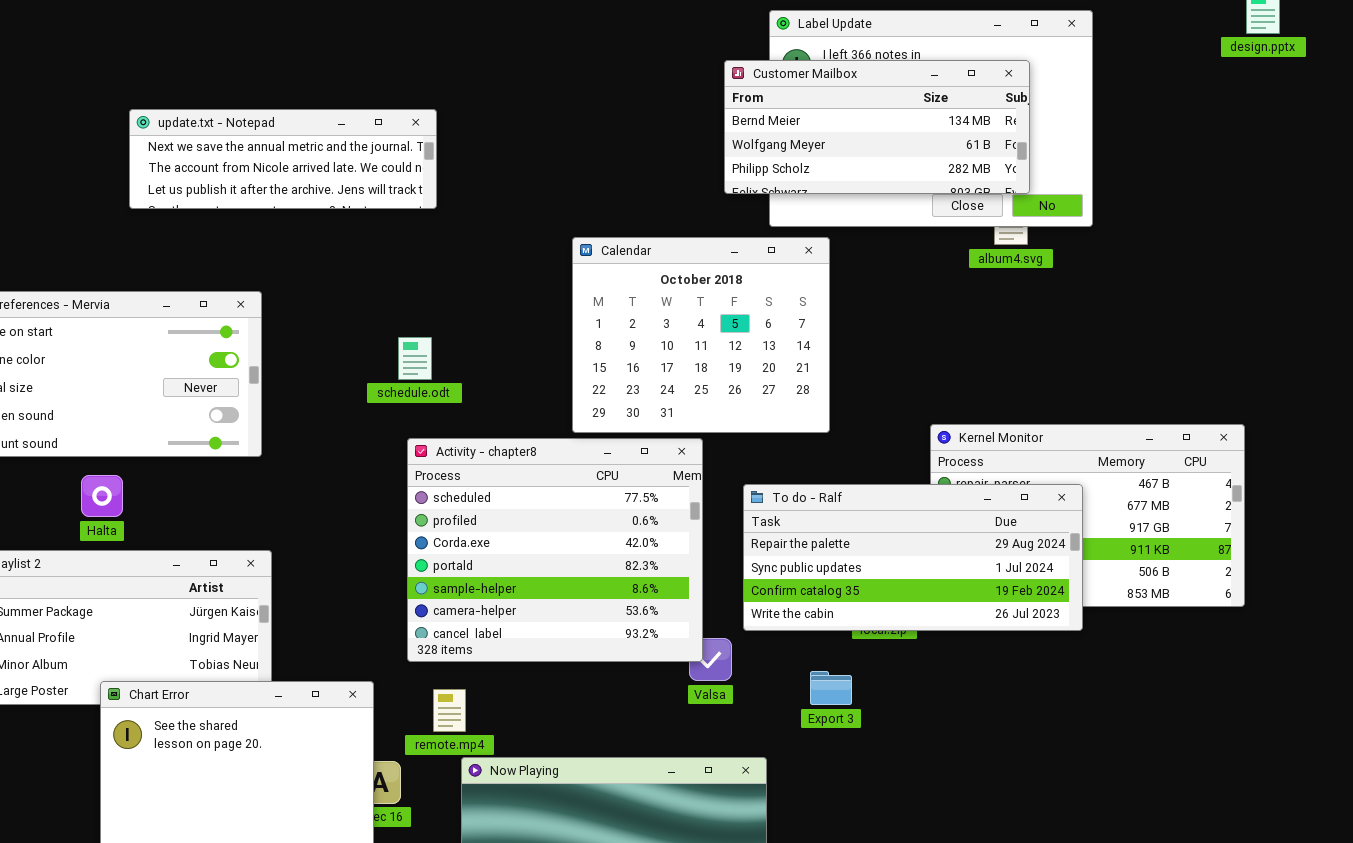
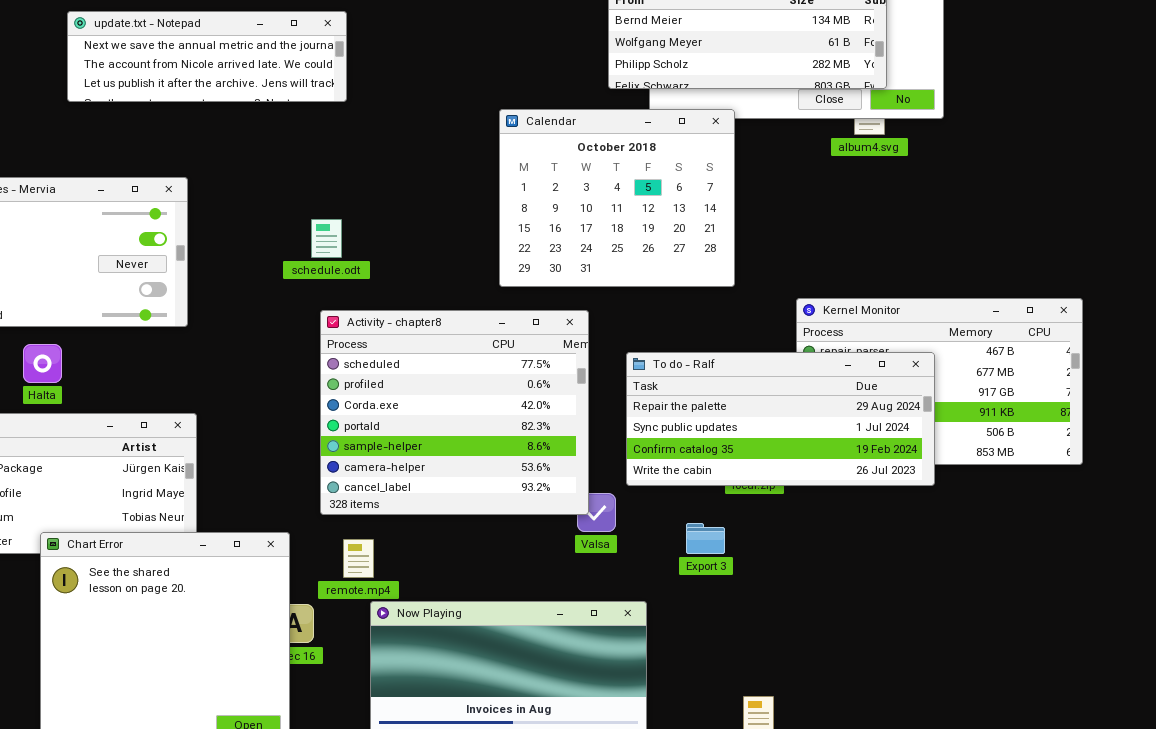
Calendar: [572,237,830,433] -> [499,109,735,287], moved

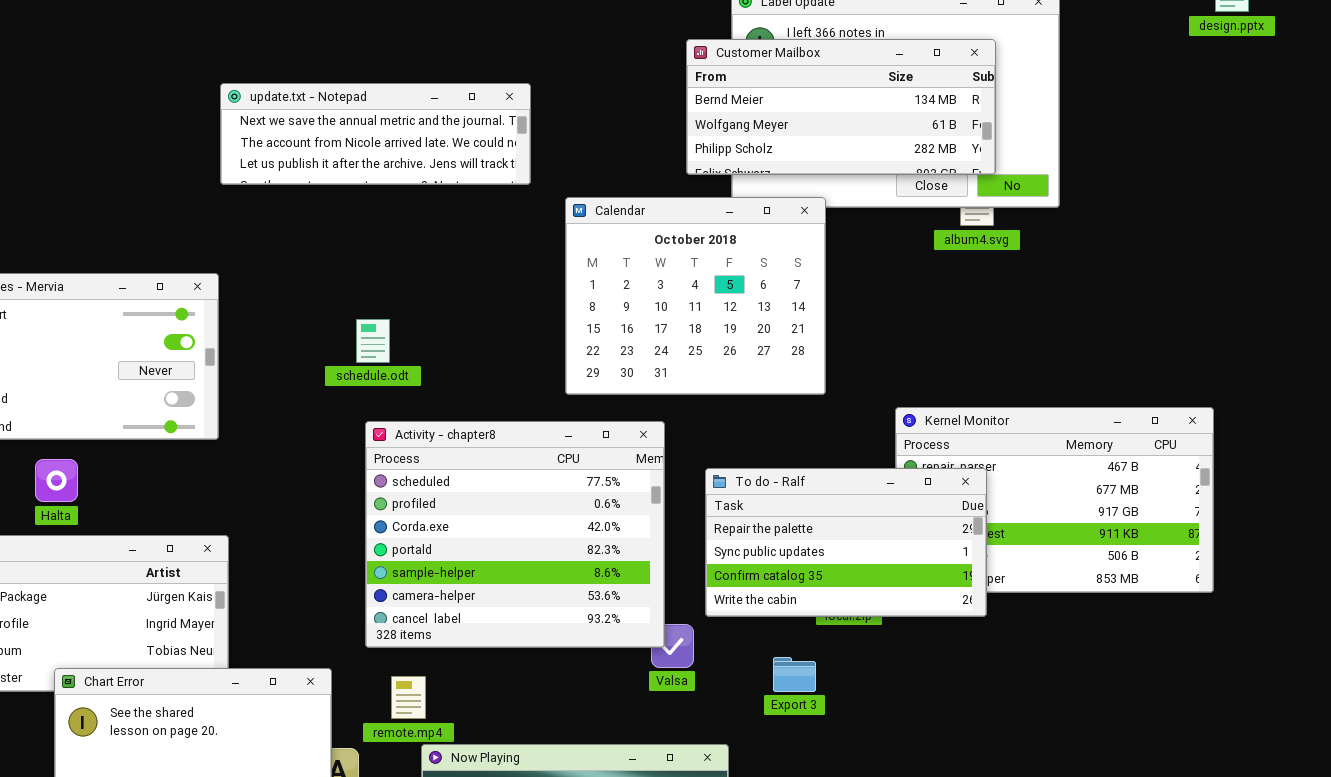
update.txt - Notepad: [67,11,347,102] -> [220,83,531,185], moved
To do - Ralf: [626,352,935,486] -> [705,468,987,617], resized

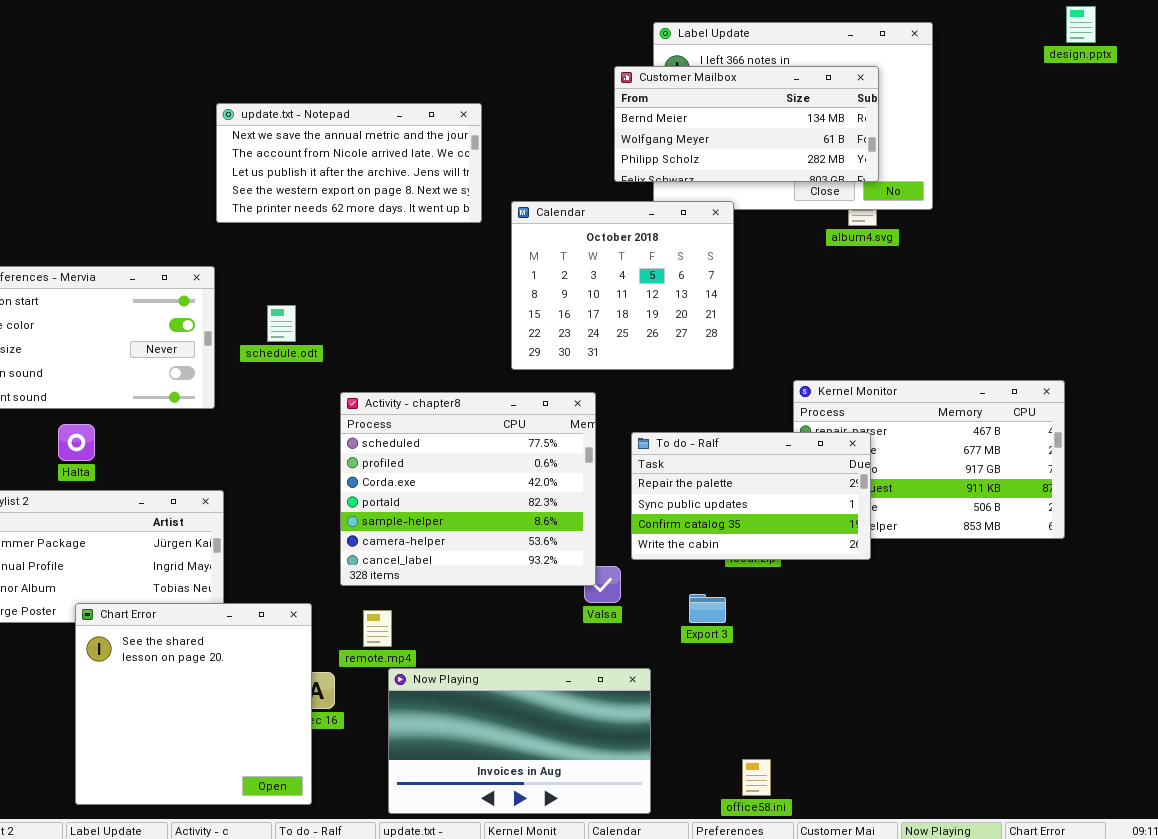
update.txt - Notepad: [220,83,531,185] -> [216,103,482,223], resized
schedule.odt: [356,319,390,363] -> [267,305,296,342], moved

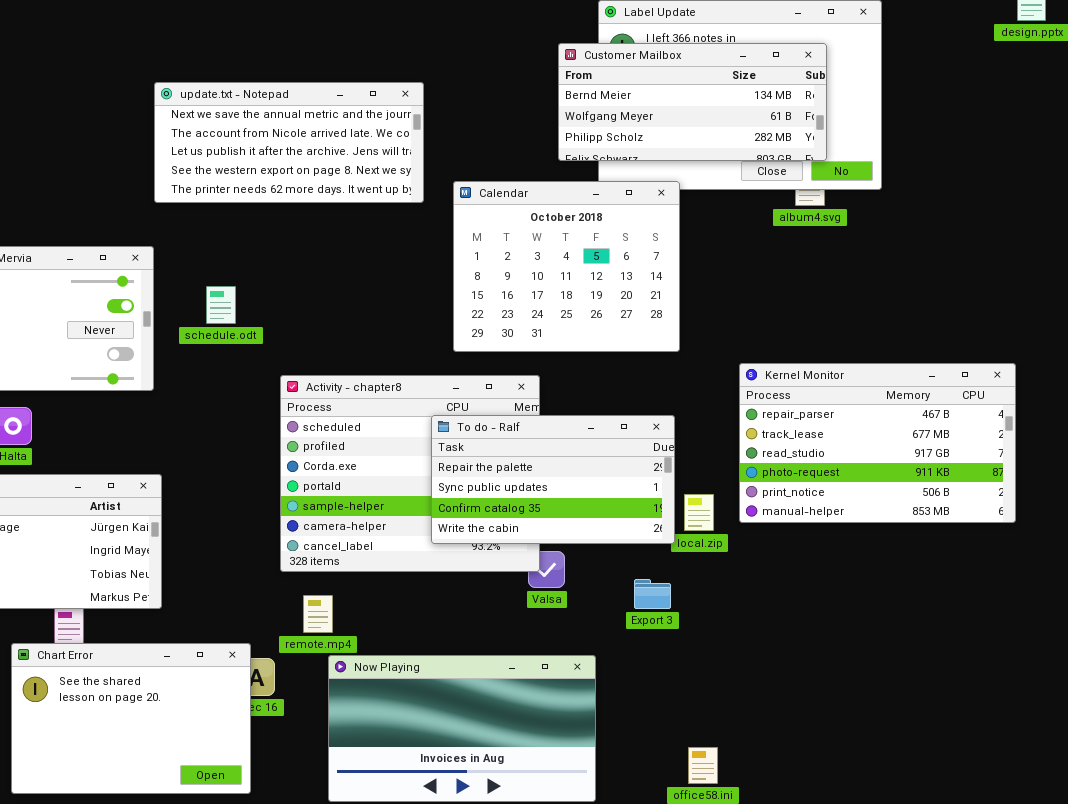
To do - Ralf: [631,432,871,560] -> [431,415,675,544], moved
Chart Error: [75,603,312,805] -> [11,643,251,794], resized

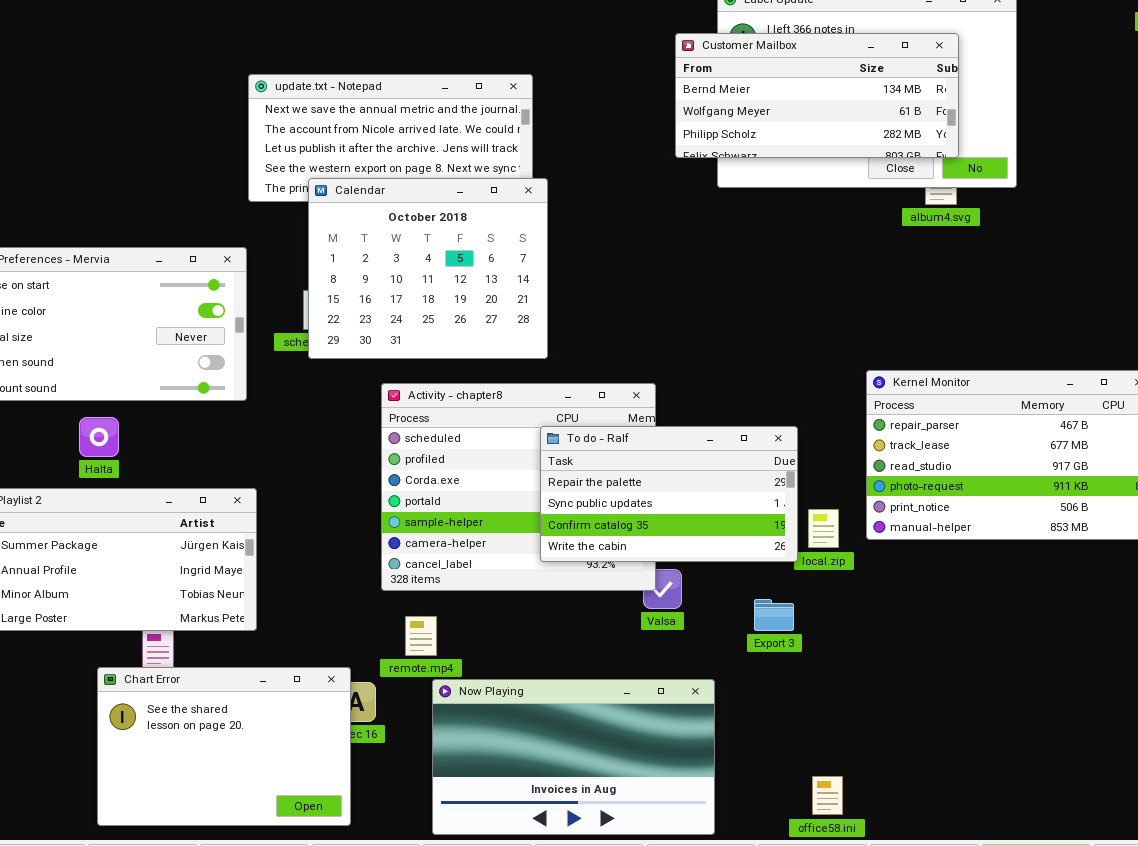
Calendar: [453,181,680,352] -> [308,178,548,359], moved

